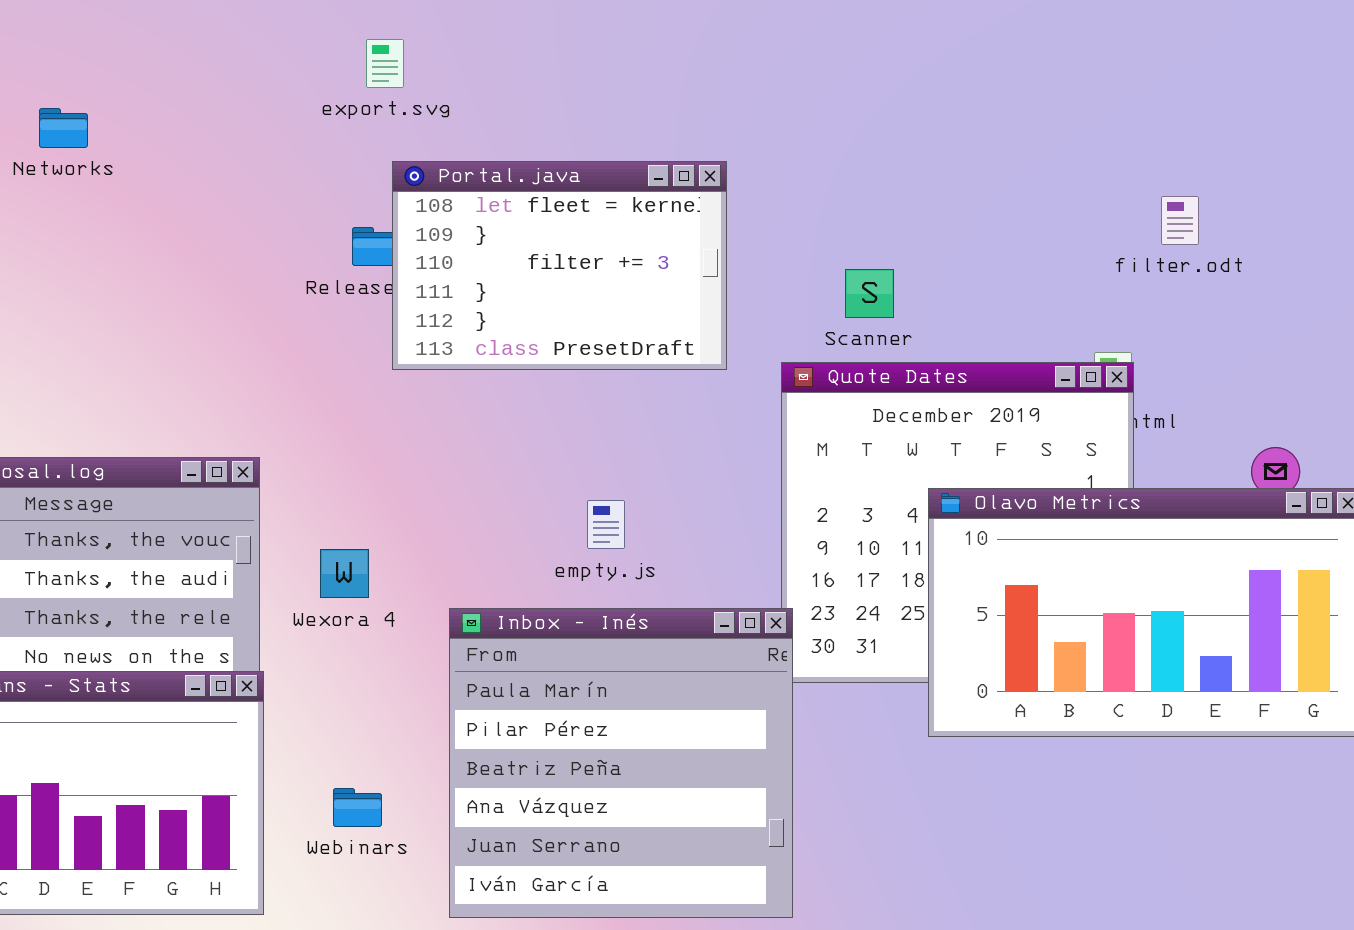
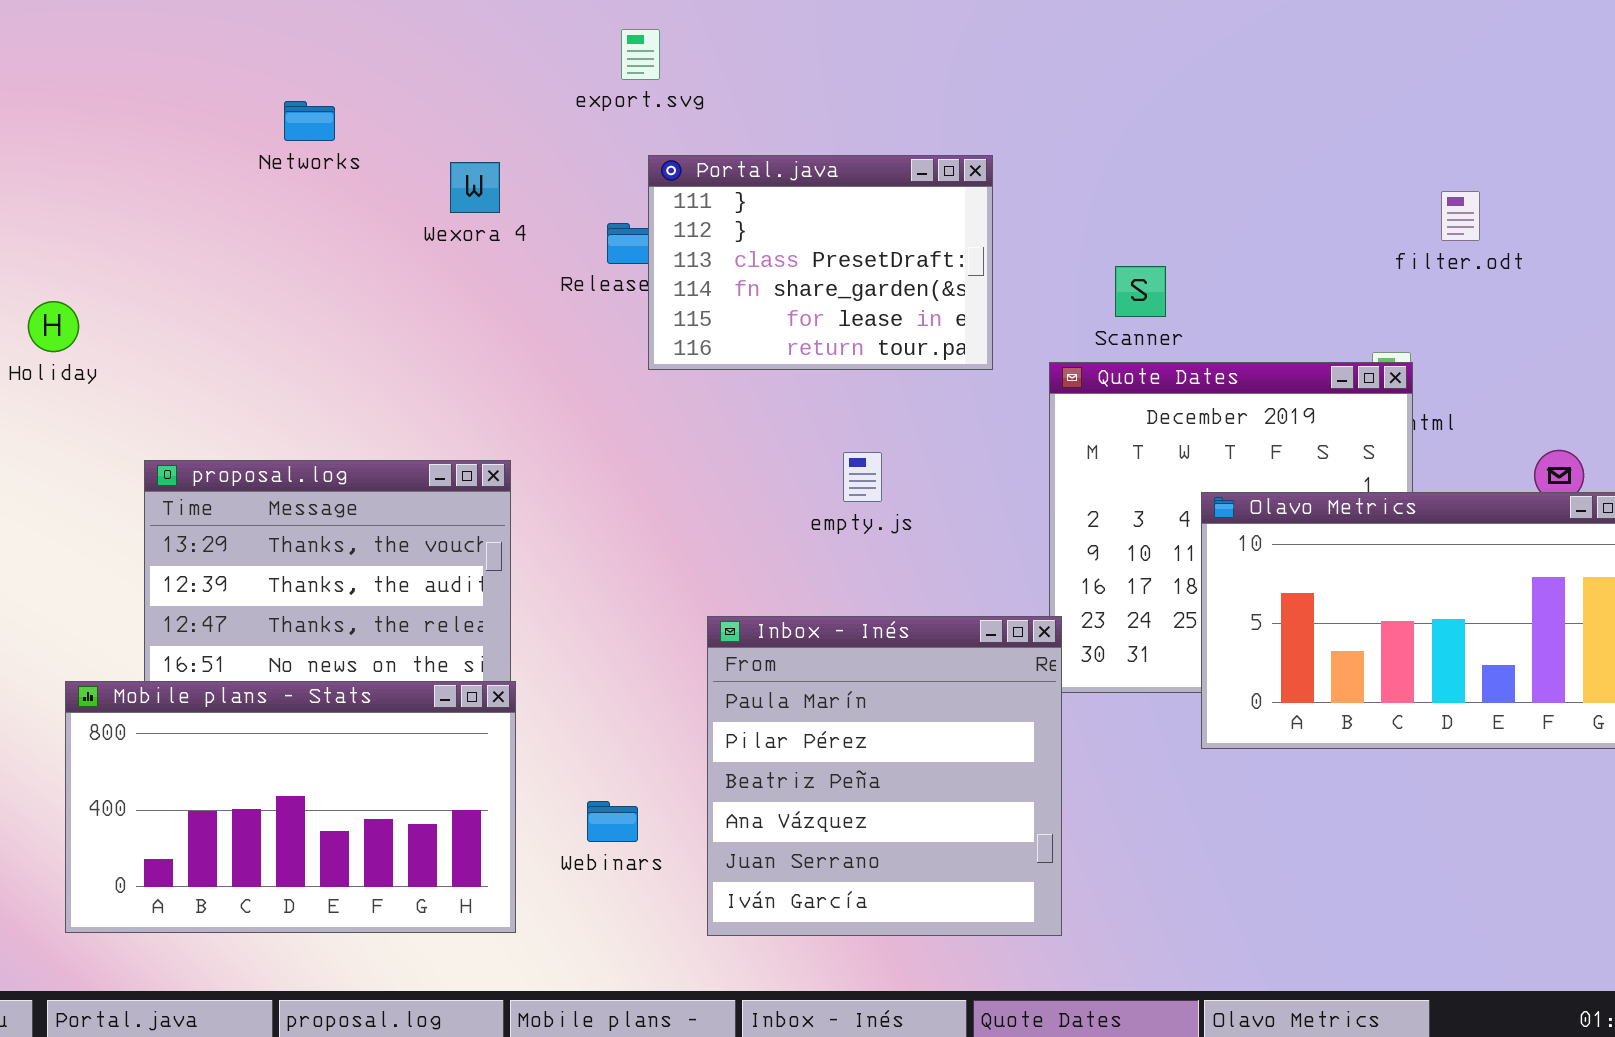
Portal.java: [392,161,727,370] -> [648,155,993,370], scrolled down 3 rows
empty.js: [587,500,625,549] -> [843,452,882,502], moved
Wexora 4: [320,549,369,598] -> [450,162,500,213], moved

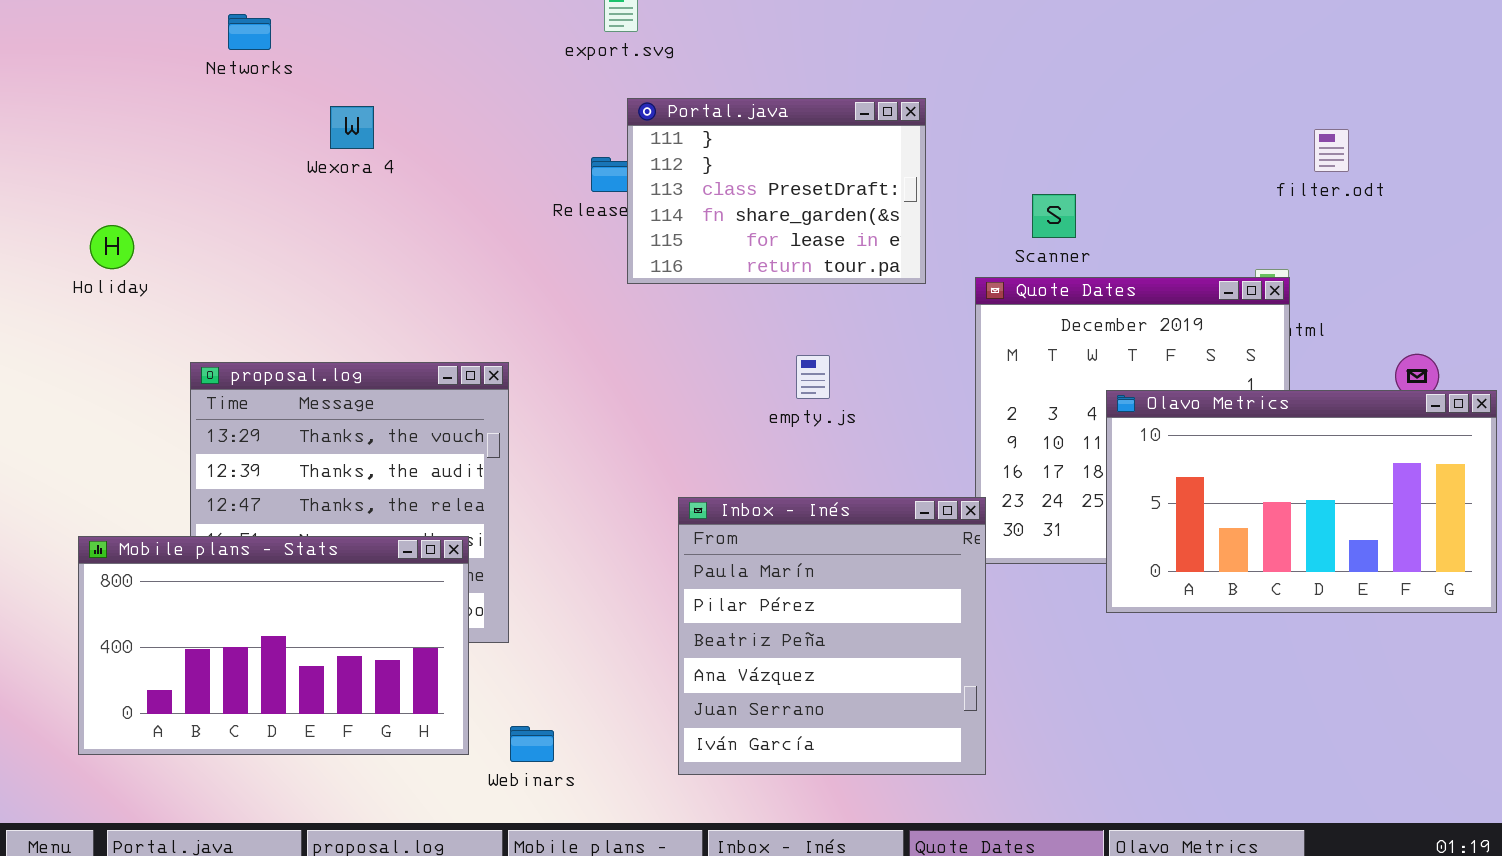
Networks: [284,101,335,141] -> [228,14,271,50], moved
Wexora 4: [450,162,500,213] -> [330,106,374,149], moved
Mobile plans - Stats: [65,681,516,933] -> [78,536,469,755], moved
Webinars: [587,801,638,842] -> [510,726,554,762], moved

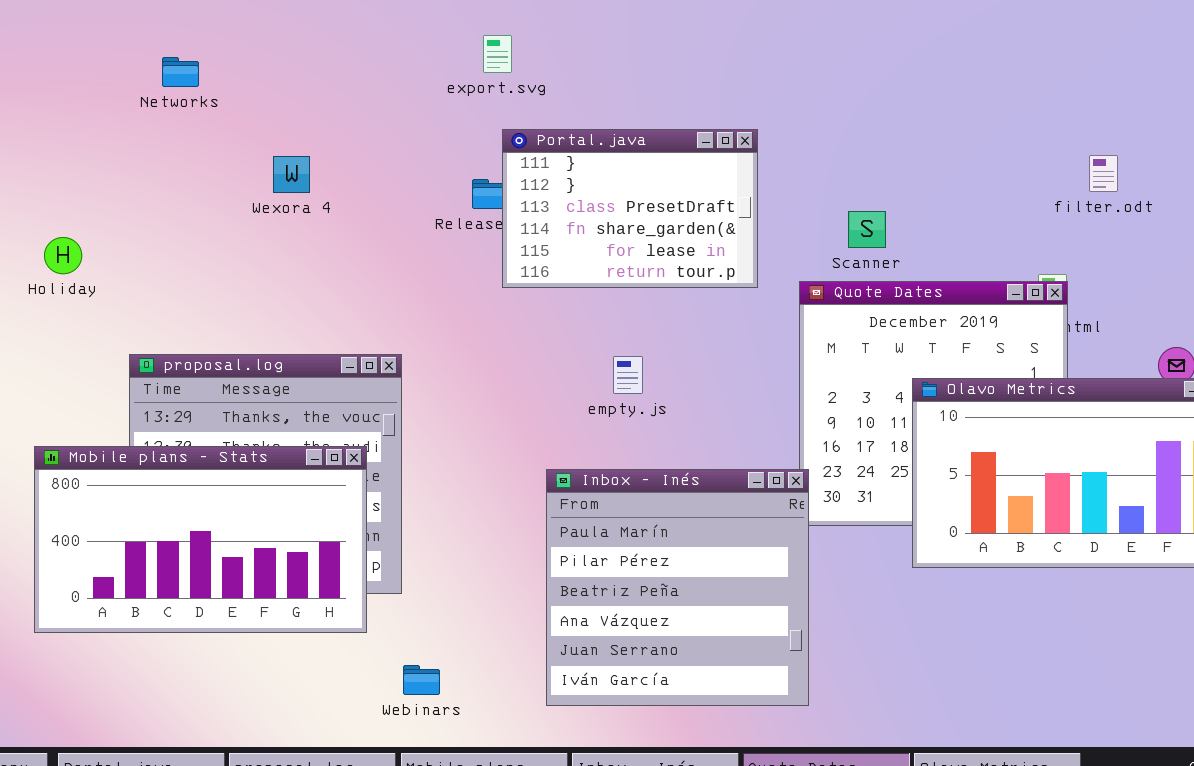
Wexora 4: [330,106,374,149] -> [273,156,310,193], moved
empty.js: [796,355,830,399] -> [613,356,643,394], moved
Mobile plans - Stats: [78,536,469,755] -> [34,446,367,633], moved

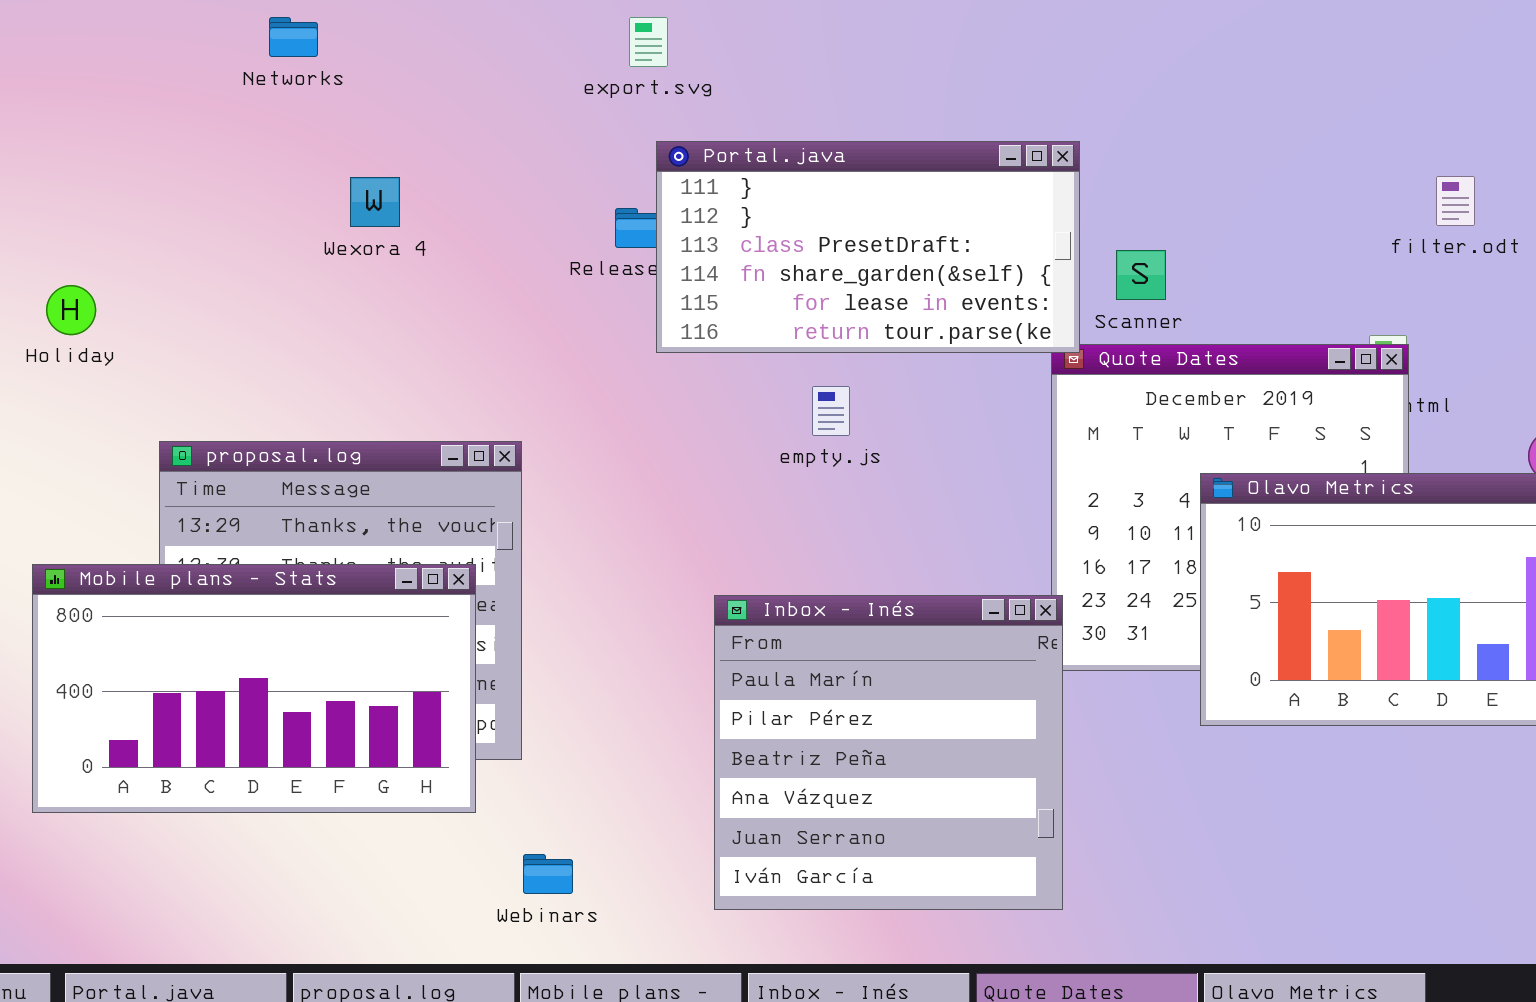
Networks: [162,57,199,87] -> [269,17,318,57], moved
Portal.java: [502,129,758,288] -> [656,141,1080,353], resized
empty.js: [613,356,643,394] -> [812,386,850,436], moved

